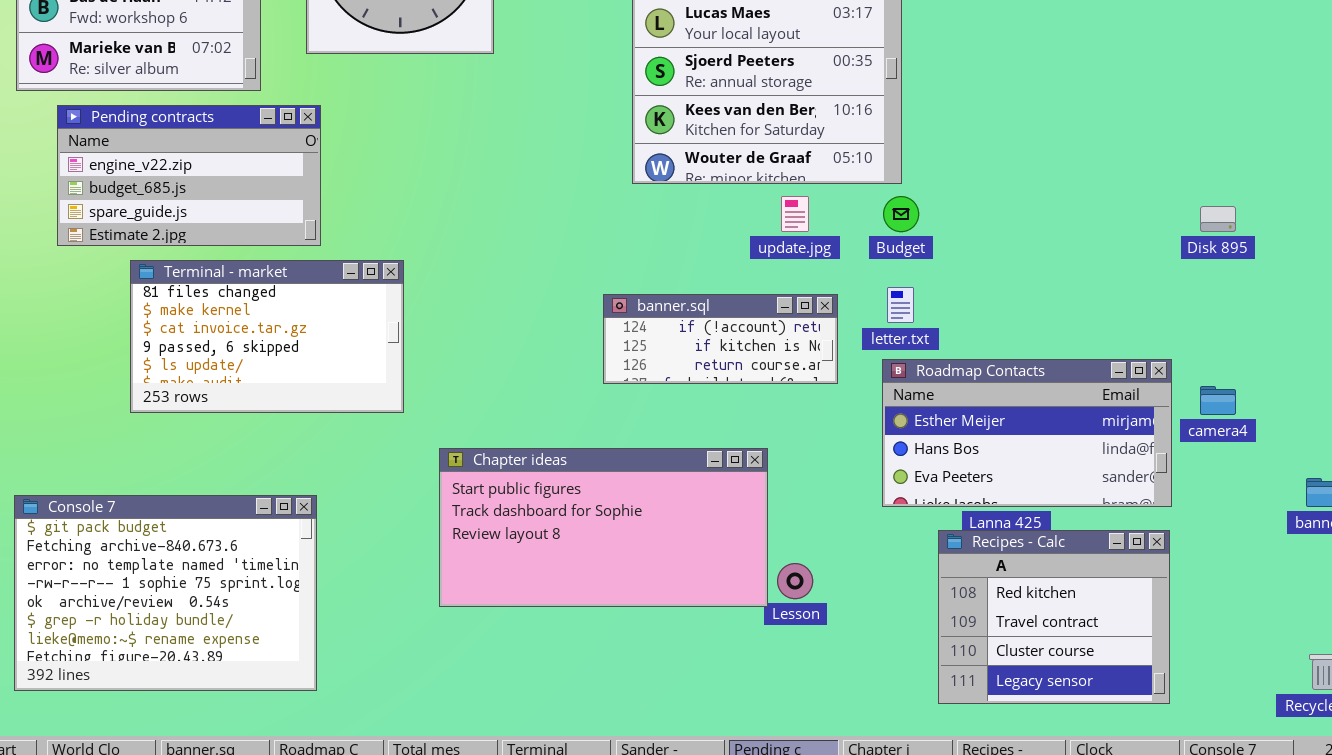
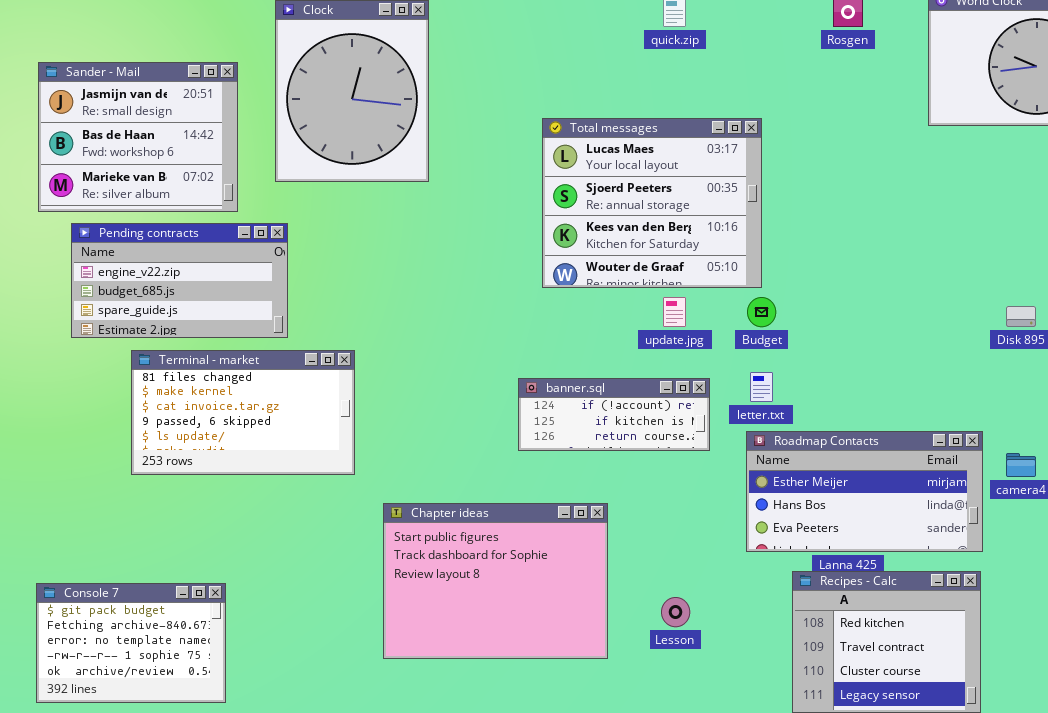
Chapter ideas: [439,448,768,607] -> [383,503,608,659], resized
Console 7: [14,495,317,691] -> [36,583,226,703], resized

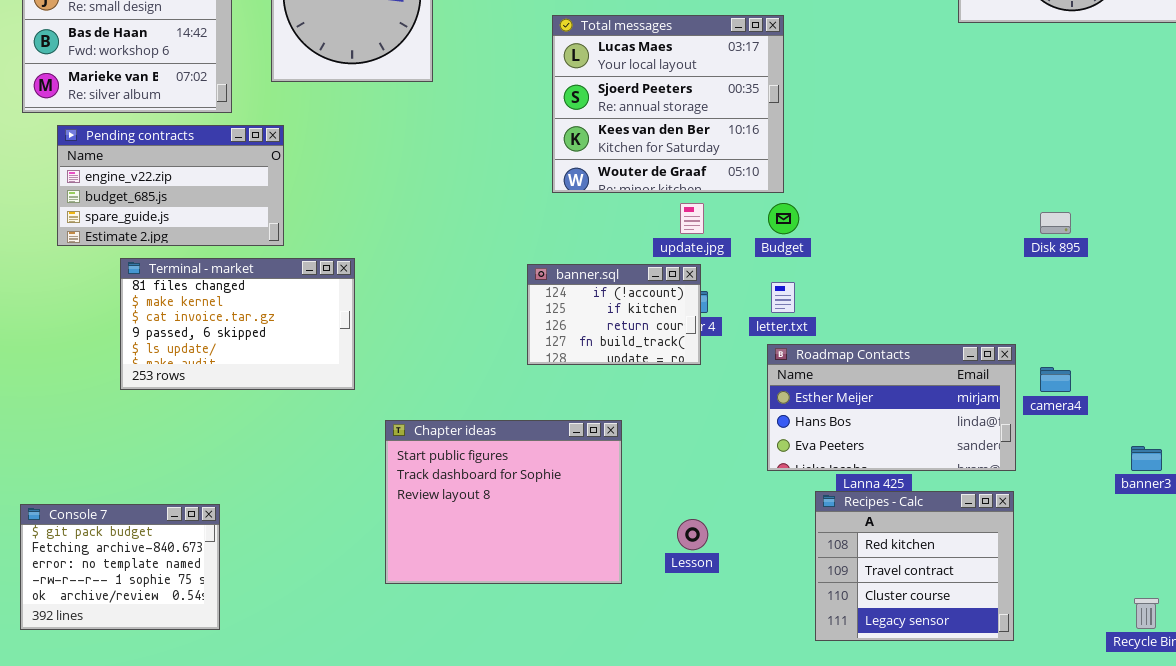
banner.sql: [518,378,710,451] -> [527,264,701,365], resized

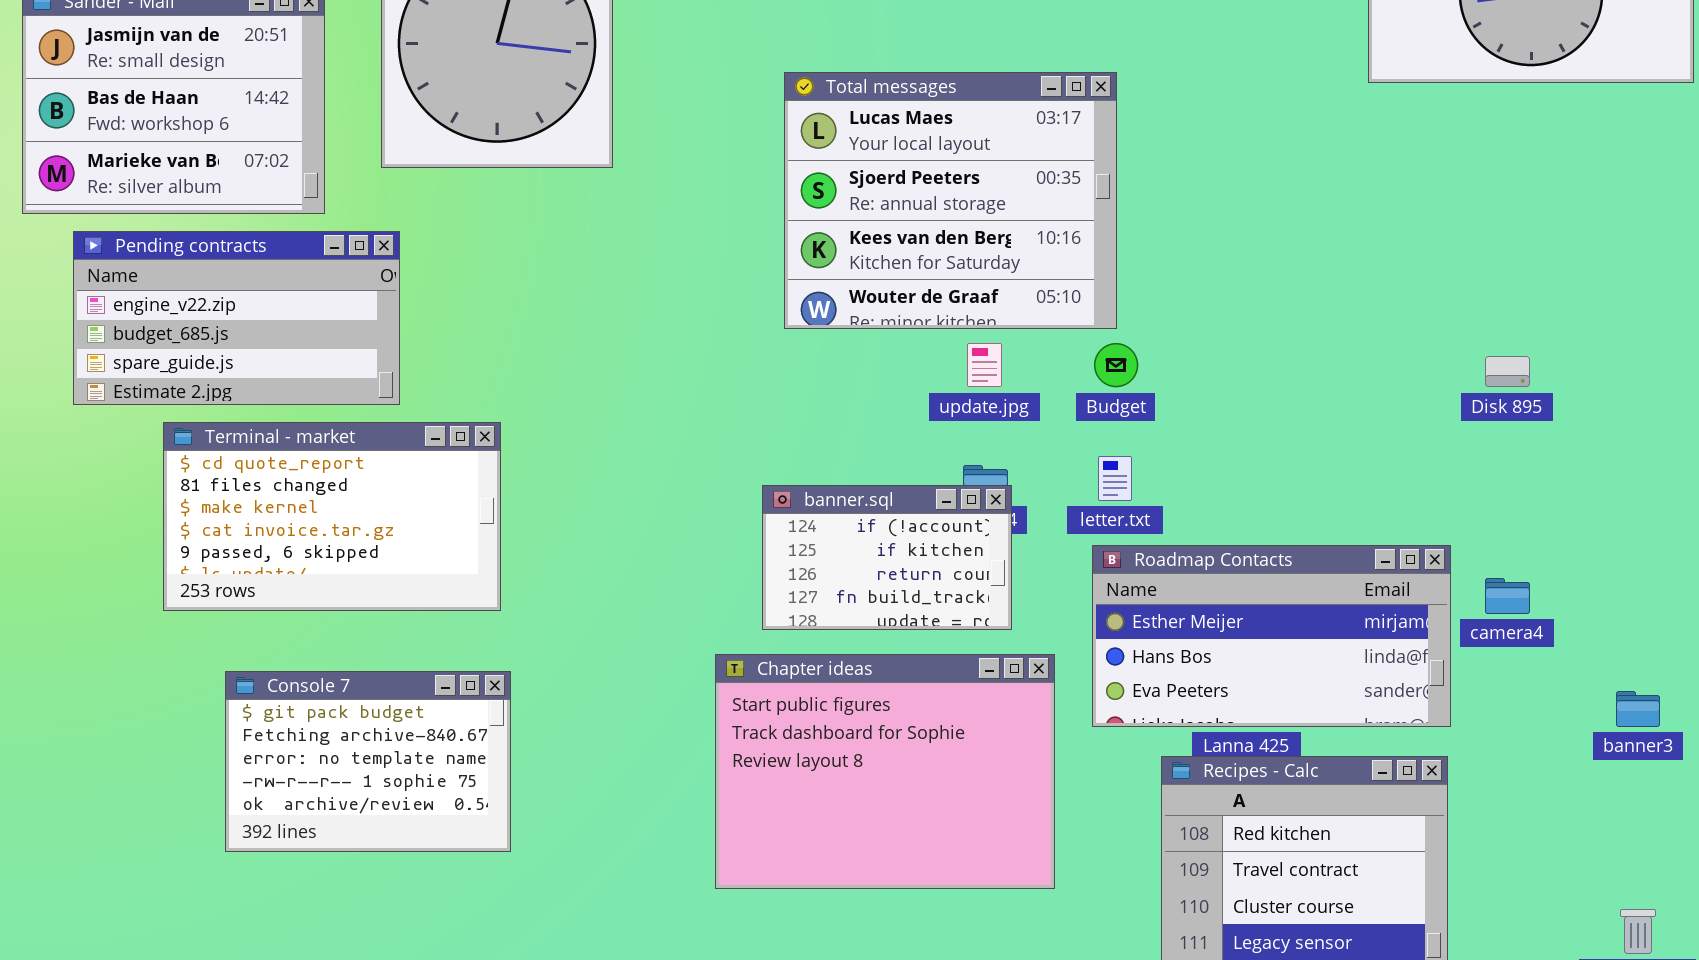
Terminal - market: [120,258,355,390] -> [163,422,501,611], scrolled up 1 row
banner.sql: [527,264,701,365] -> [762,485,1012,630], moved
Chapter ideas: [385,420,622,584] -> [715,654,1055,889], moved
Console 7: [20,504,220,630] -> [225,671,511,852], moved

